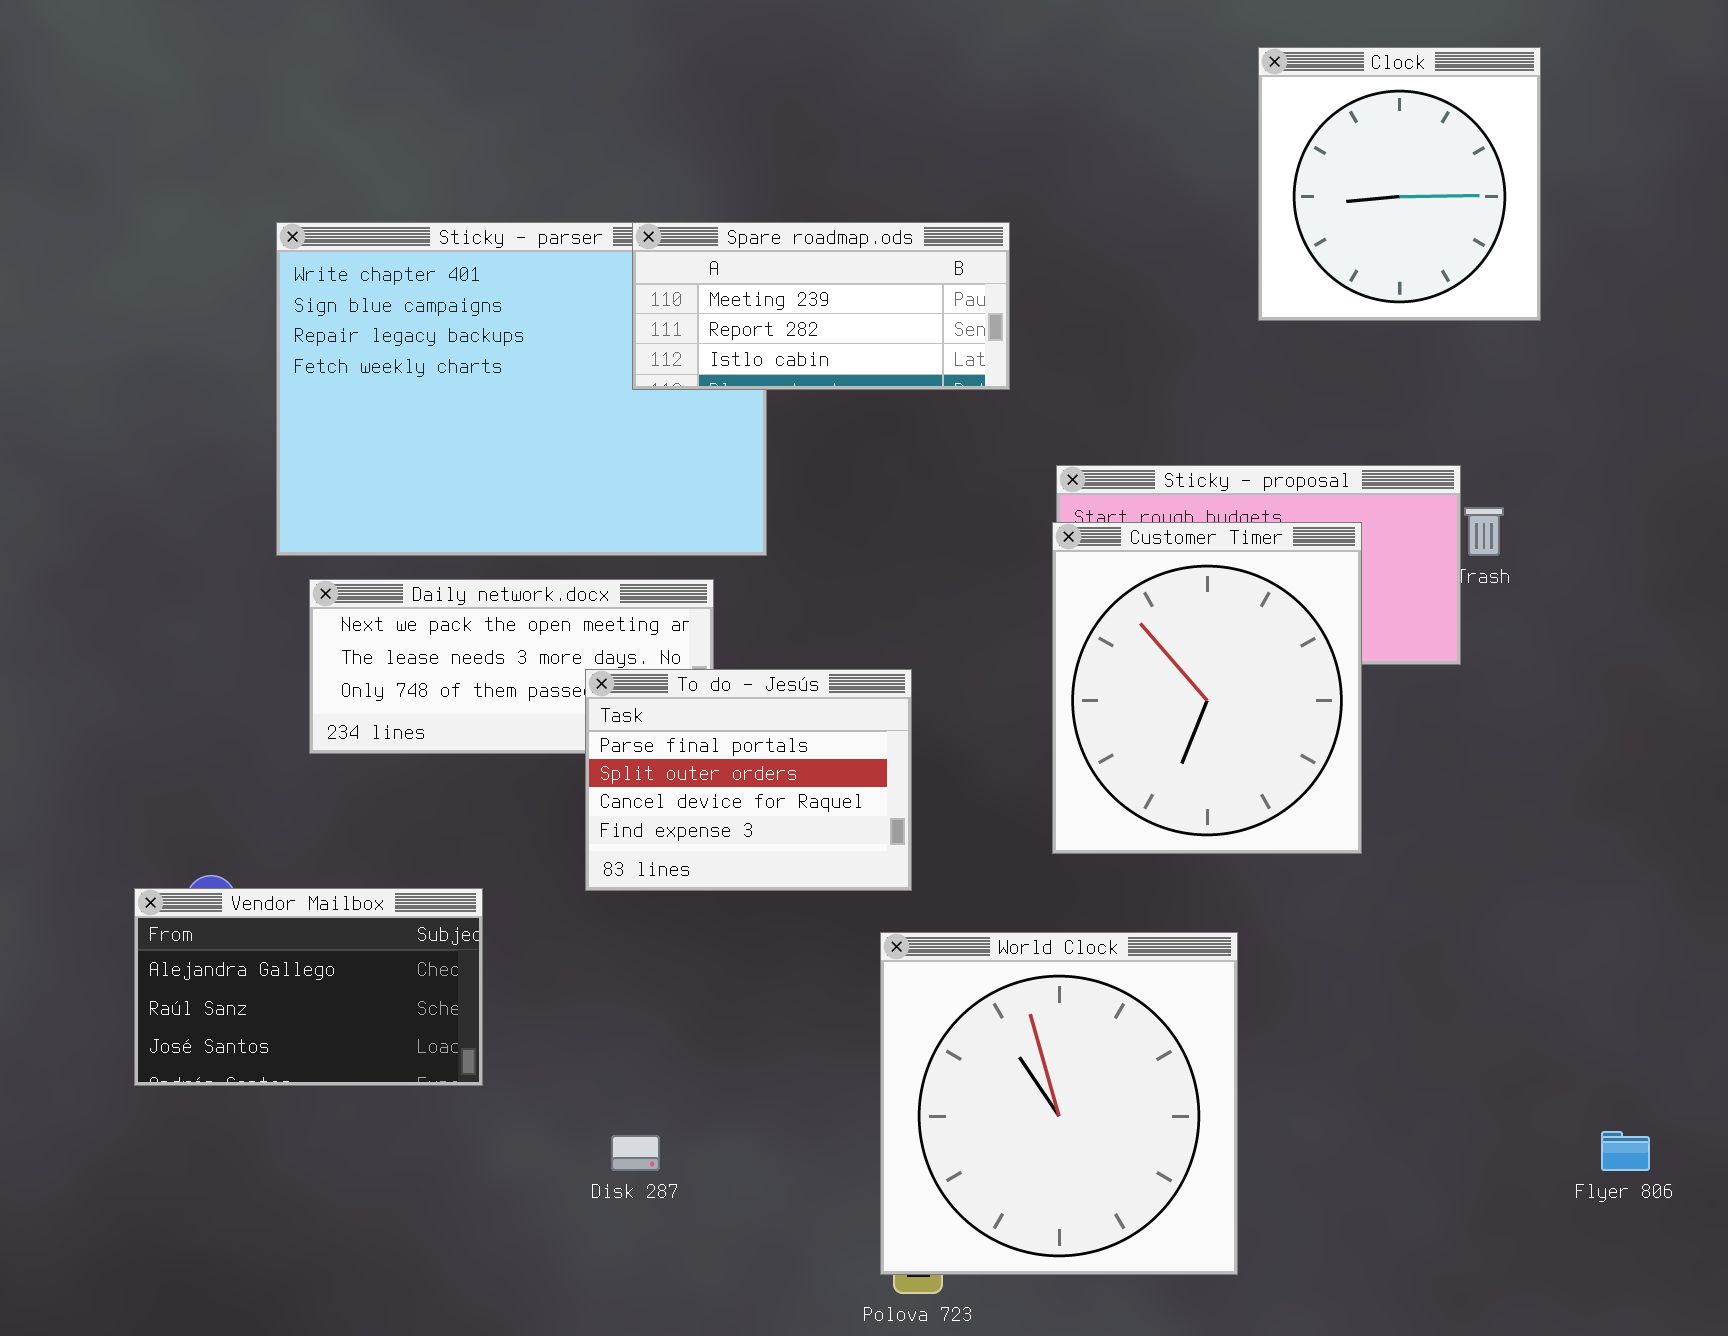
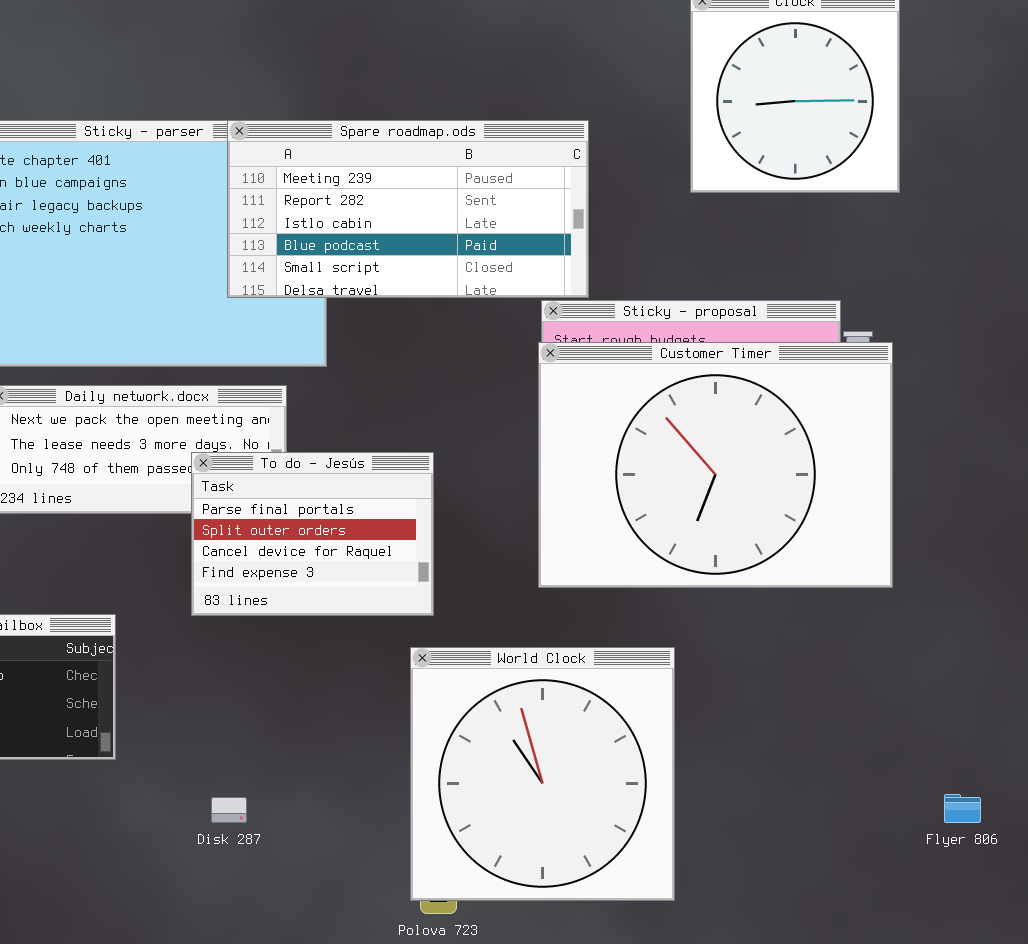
Spare roadmap.ods: [632,222,1010,390] -> [227,120,589,298], resized
Customer Timer: [1052,522,1362,854] -> [538,342,893,588], resized

